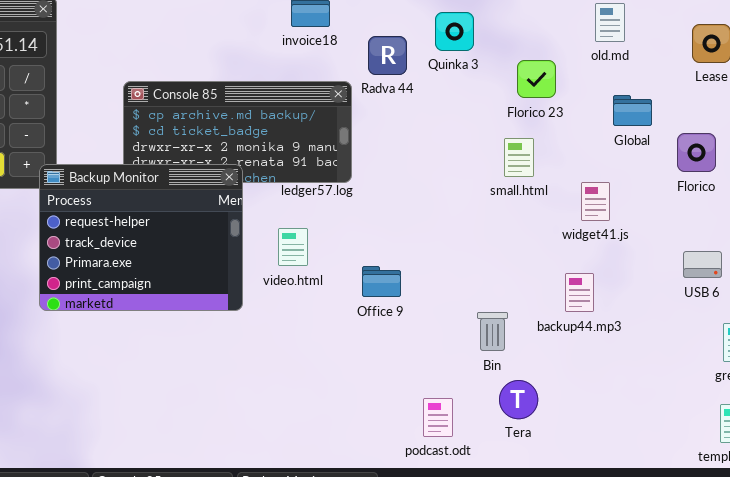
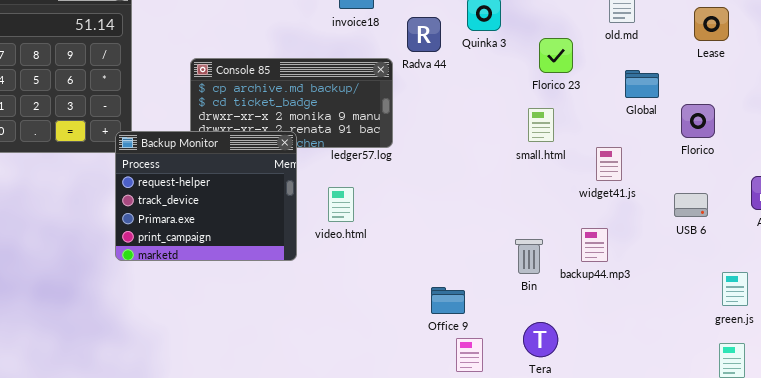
USB 6: [683,251,722,278] -> [674,193,708,217], moved
Office 9: [362,266,401,297] -> [431,287,465,314], moved
Bin: [477,312,508,351] -> [515,239,543,274], moved

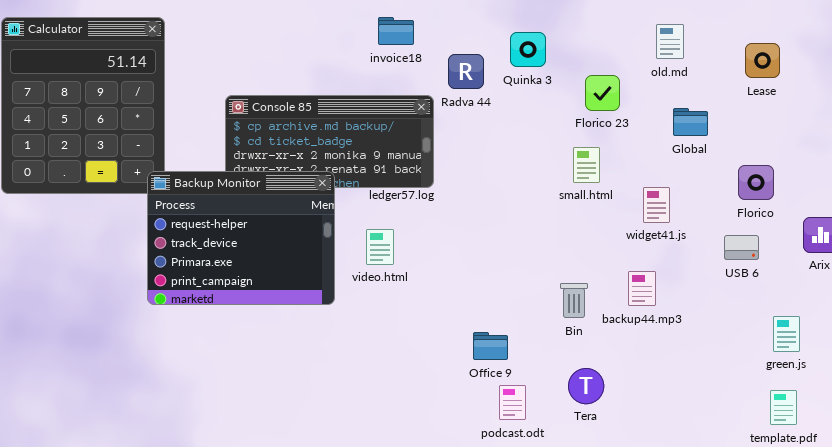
Florico: [681,104,715,138] -> [738,165,774,200], moved

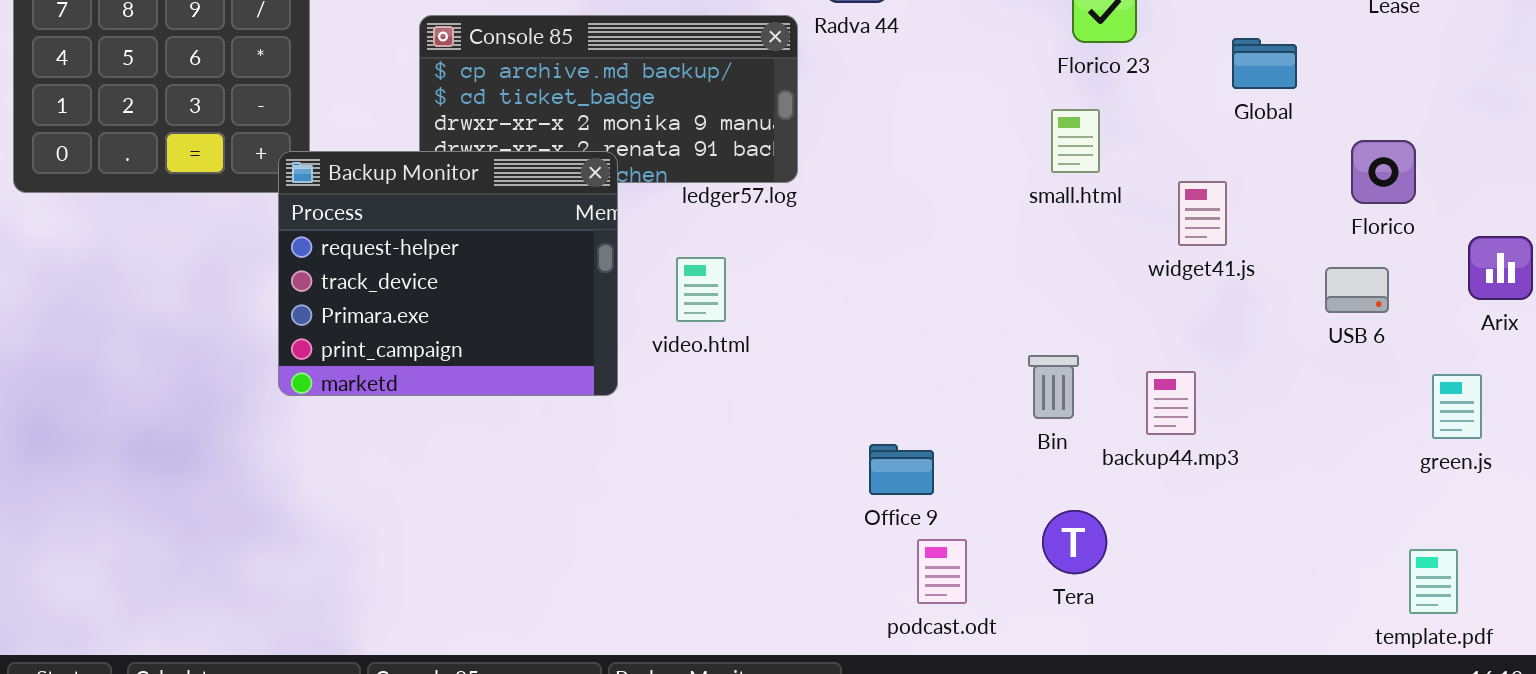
backup44.mp3: [628,271,656,306] -> [1146,371,1196,435], moved
green.js: [773,316,800,352] -> [1432,374,1482,439], moved

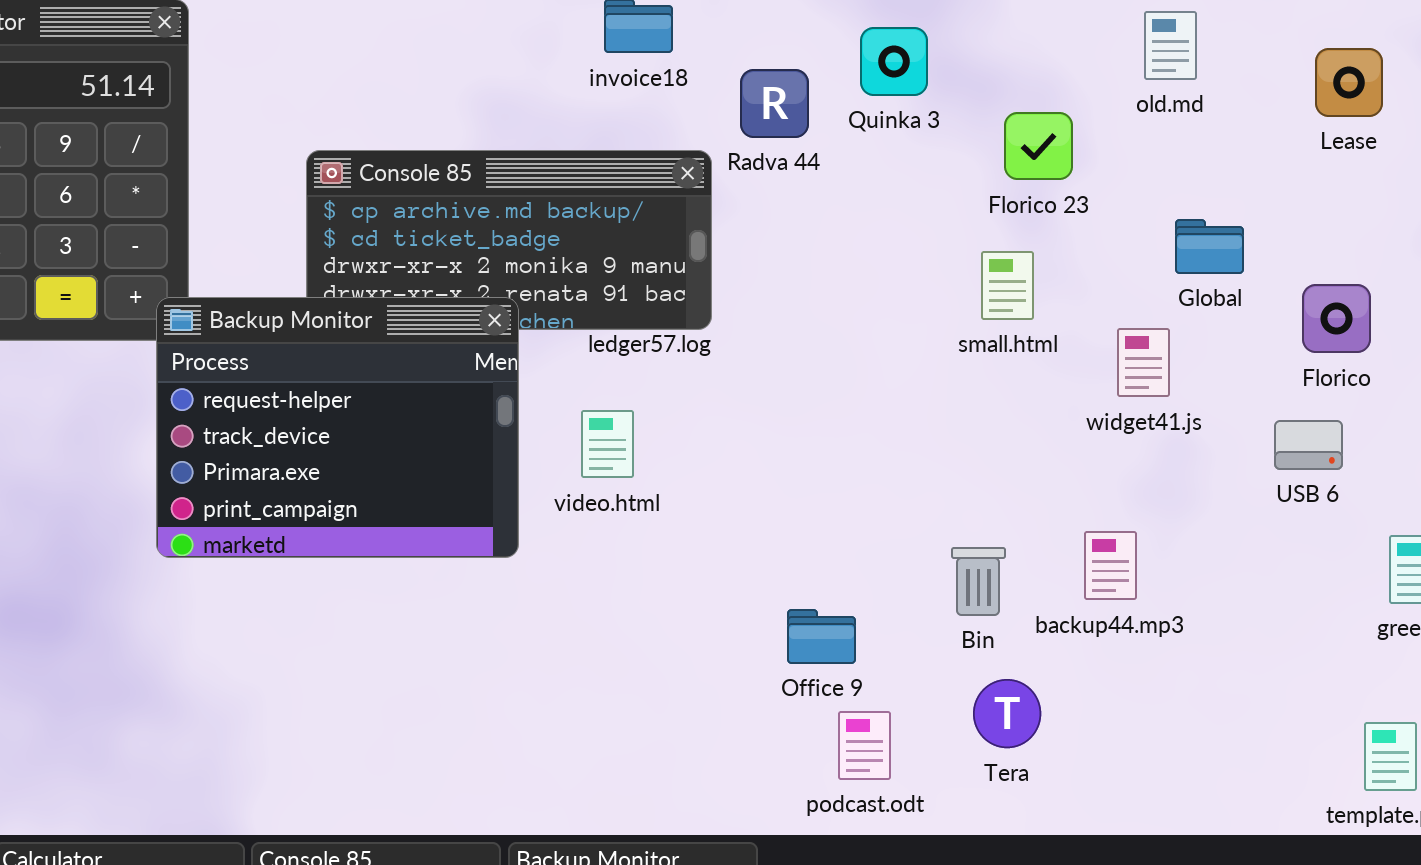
Global: [1232,38,1297,89] -> [1175,219,1244,274], moved
Bin: [1028,355,1079,419] -> [951,547,1006,616], moved

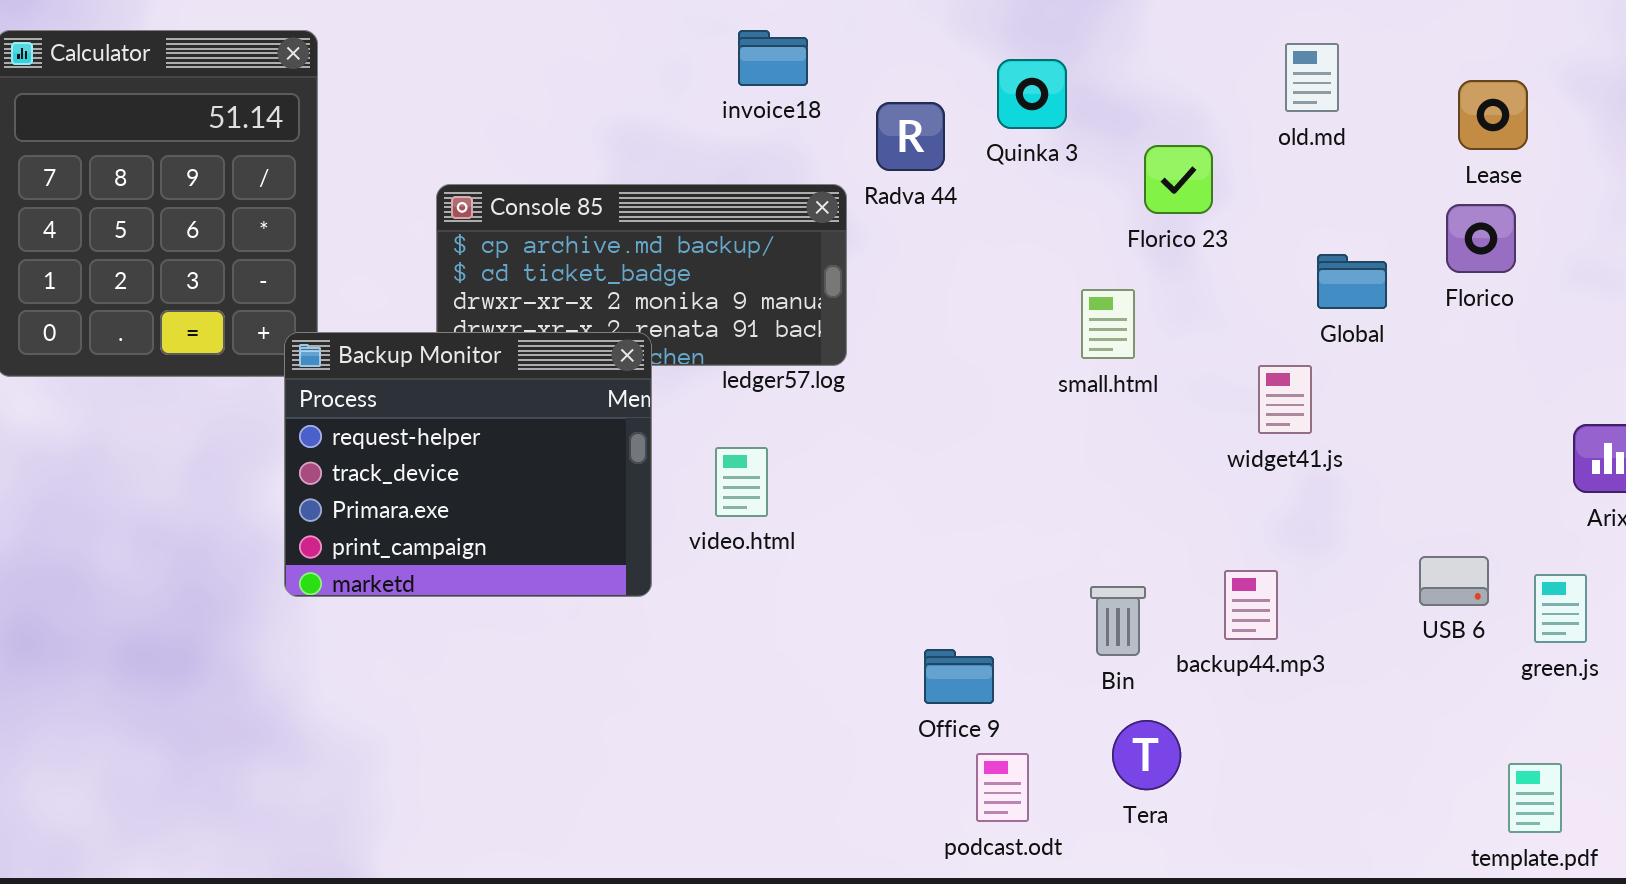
small.html: [981,251,1034,320] -> [1081,289,1135,359], moved
Florico: [1302,284,1371,353] -> [1446,204,1516,273], moved
USB 6: [1274,420,1343,470] -> [1419,556,1489,606], moved

